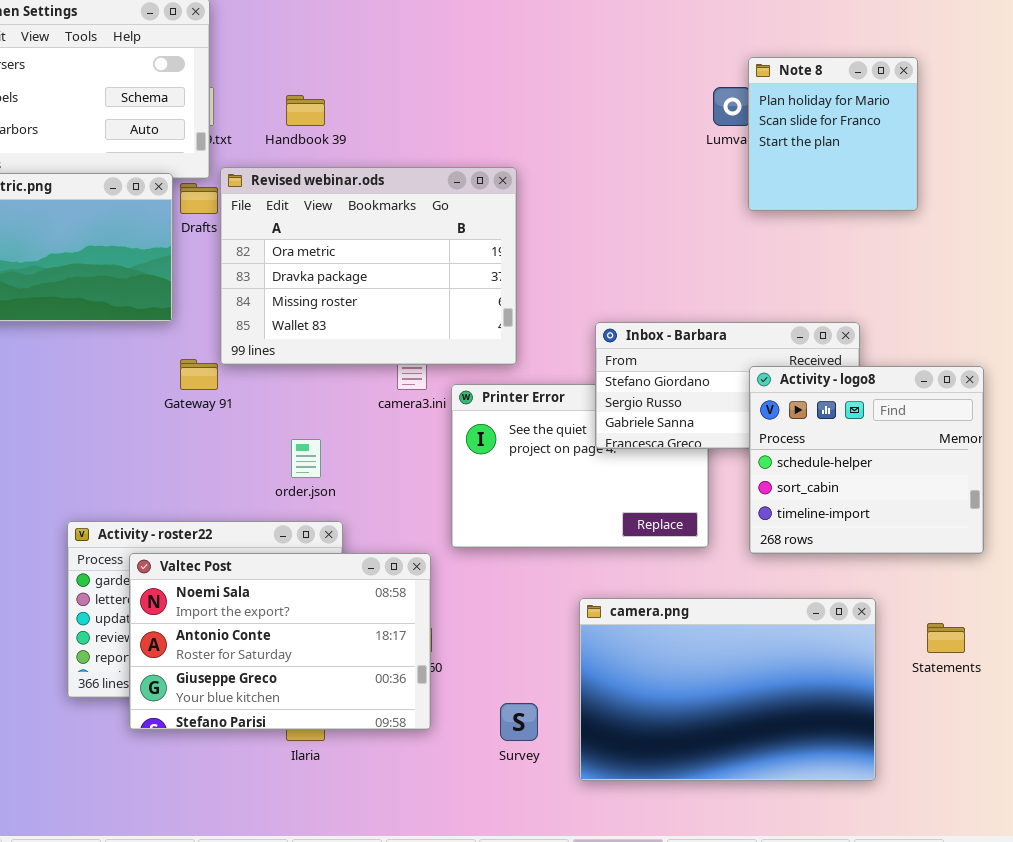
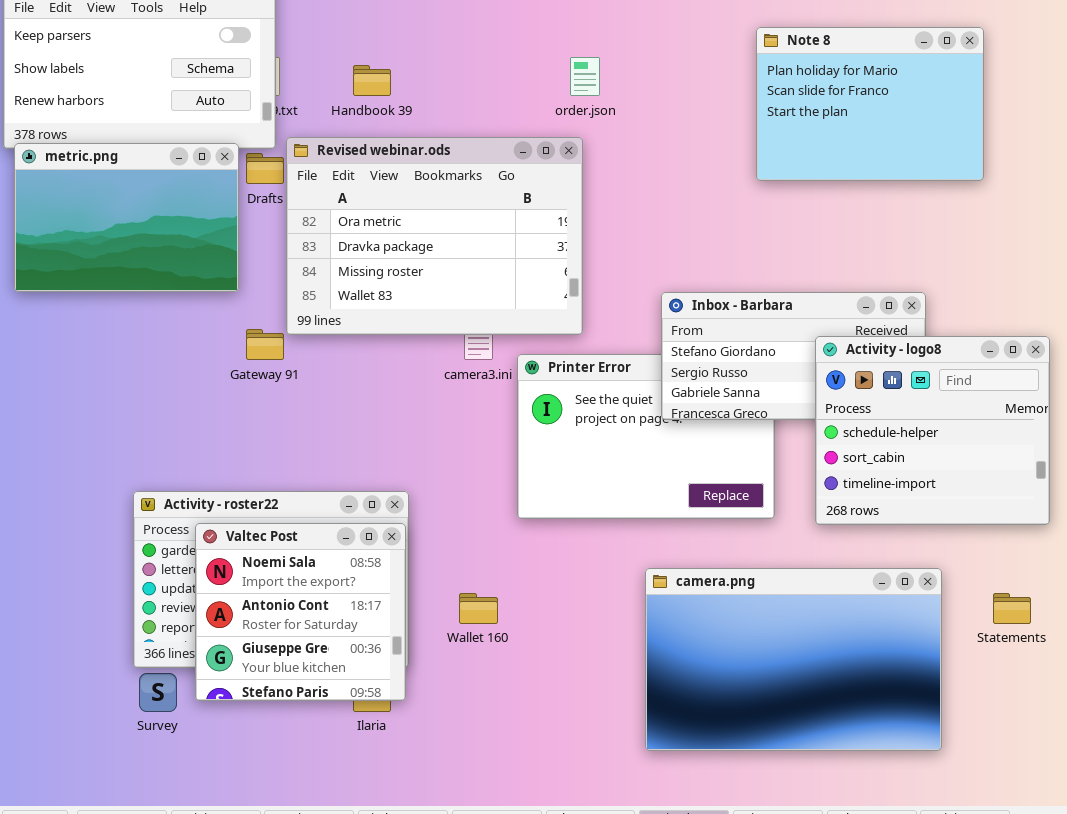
Note 8: [748,57,918,211] -> [756,27,984,181], resized
order.json: [291,439,321,478] -> [570,57,600,96], moved
Valtec Post: [129,553,431,730] -> [195,523,406,701], resized
Survey: [500,703,538,741] -> [139,673,177,712], moved

